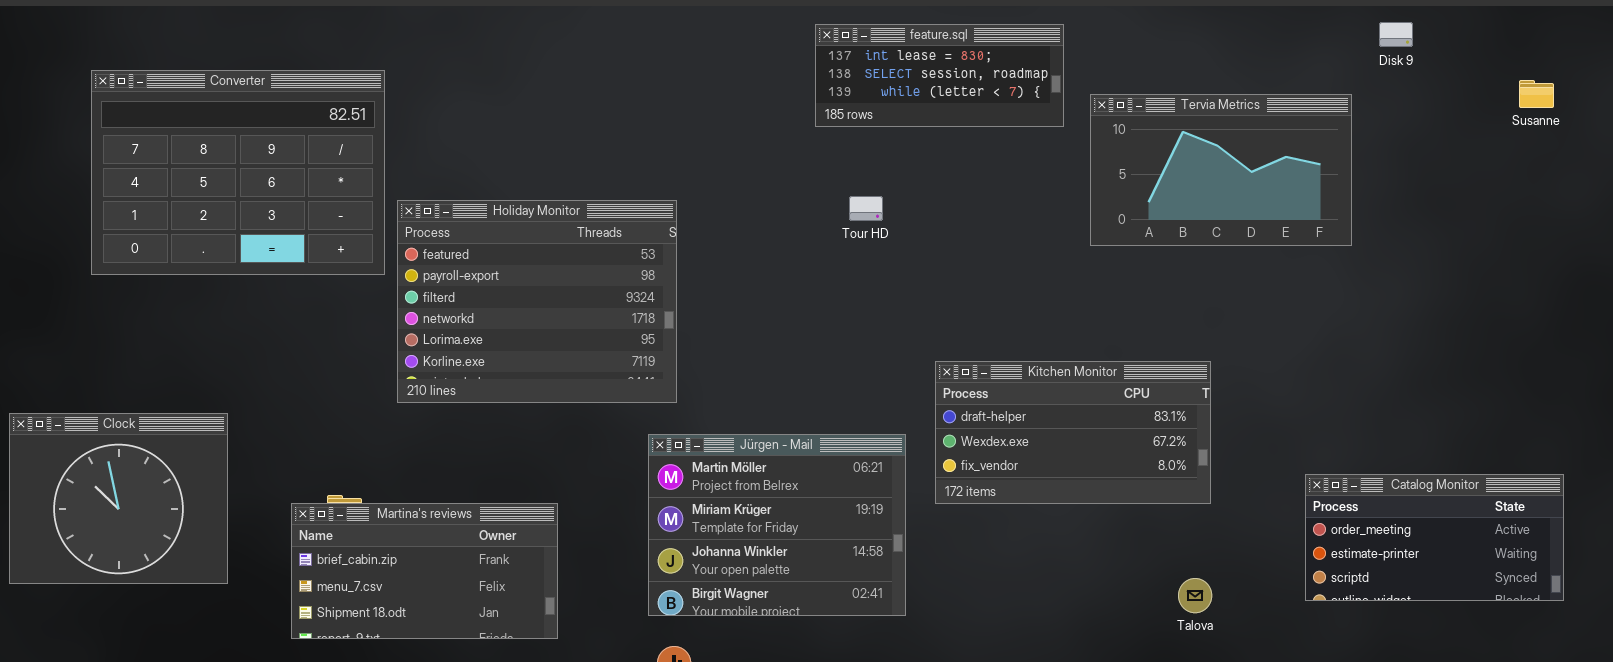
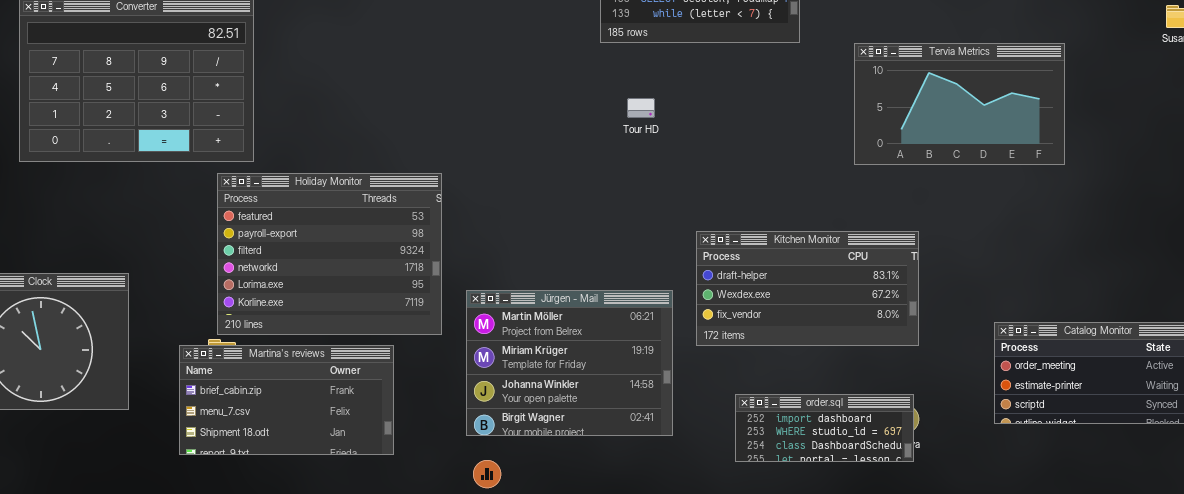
Tervia Metrics: [1090,94,1352,246] -> [854,43,1065,165], moved
Holiday Monitor: [397,200,677,403] -> [217,173,442,335], moved
order.sql: none -> [735,394,914,462], opened

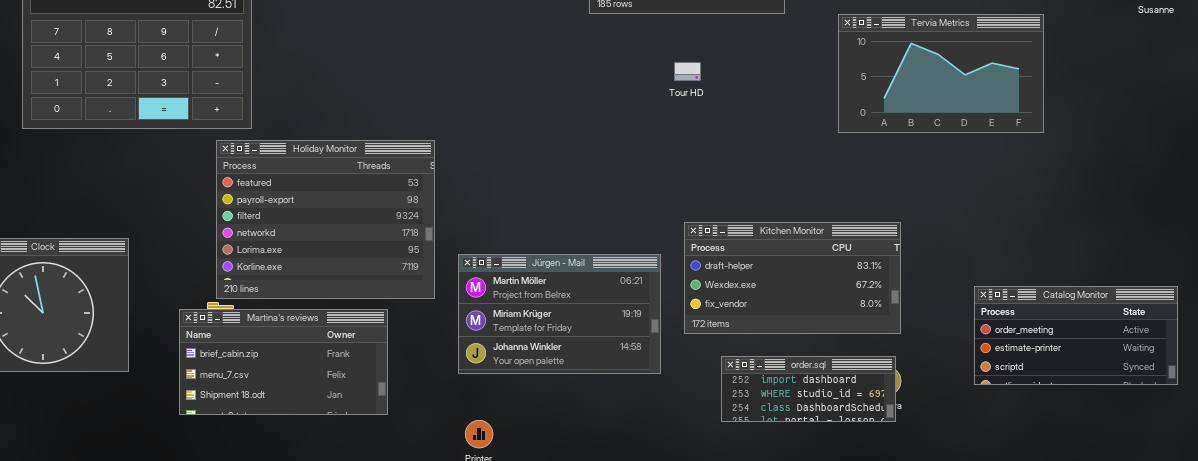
Tour HD: [627,98,655,118] -> [674,62,701,81], moved
Kitchen Monitor: [696,231,919,346] -> [684,222,901,334], moved
Jürgen - Mail: [466,290,673,436] -> [458,254,661,374], resized

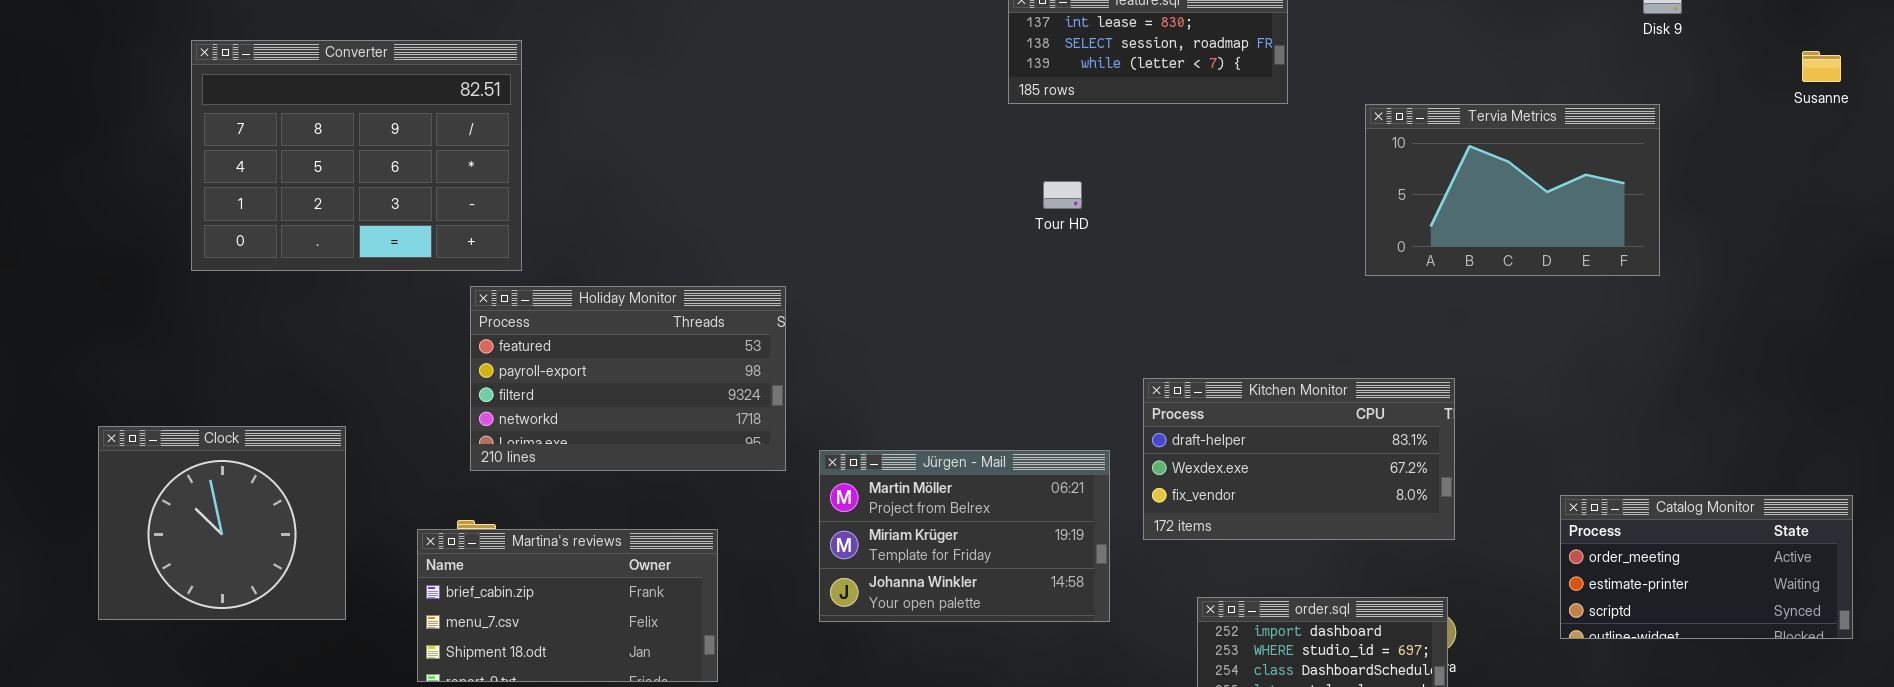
Tour HD: [674,62,701,81] -> [1043,181,1082,209], moved
Holiday Monitor: [216,140,435,299] -> [470,286,786,471], resized
Kitchen Monitor: [684,222,901,334] -> [1143,378,1455,540], moved

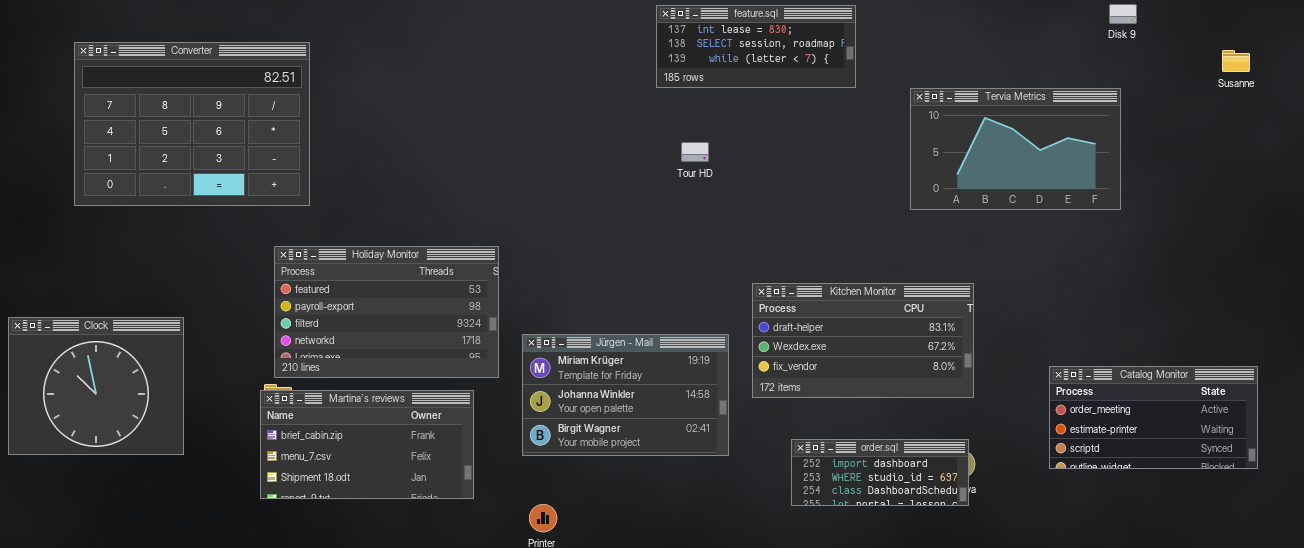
Holiday Monitor: [470,286,786,471] -> [274,246,499,378], moved
Jürgen - Mail: [819,450,1110,622] -> [522,334,729,456], scrolled down 1 row
Martina's reviews: [417,529,718,682] -> [260,390,474,499], moved

